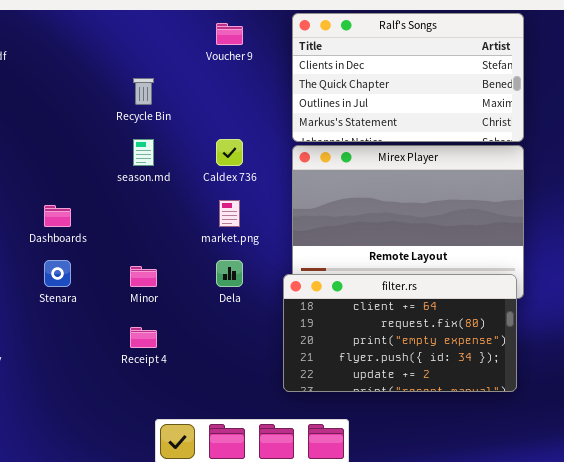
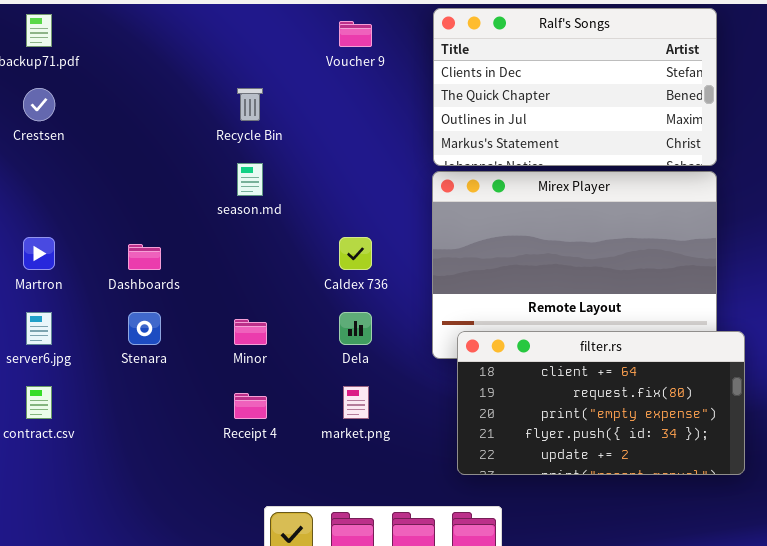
Caldex 736: [216,139,243,166] -> [339,237,372,270], moved
market.png: [219,200,240,227] -> [343,386,369,419], moved
filter.rs: [283,274,517,392] -> [457,331,745,475], moved

